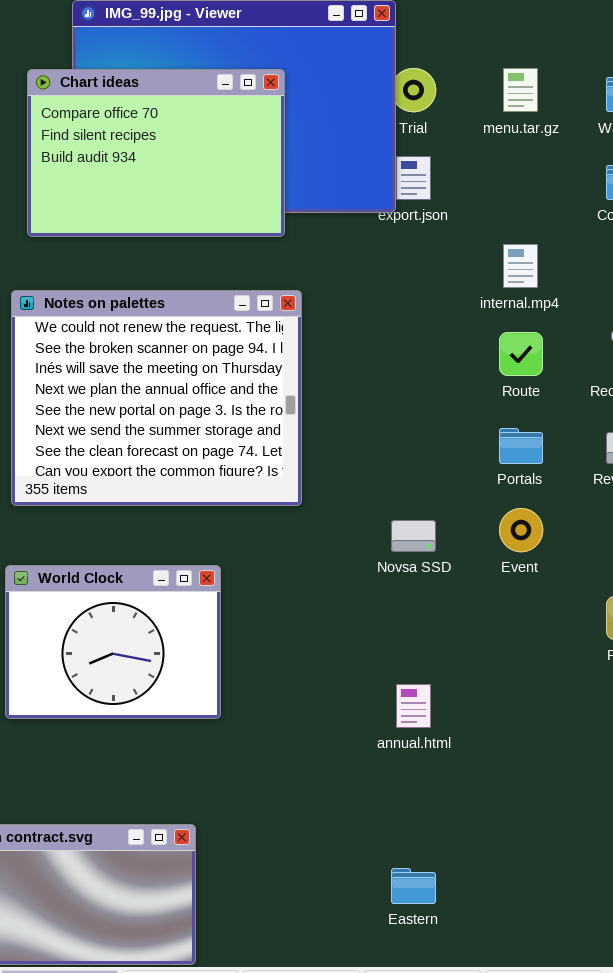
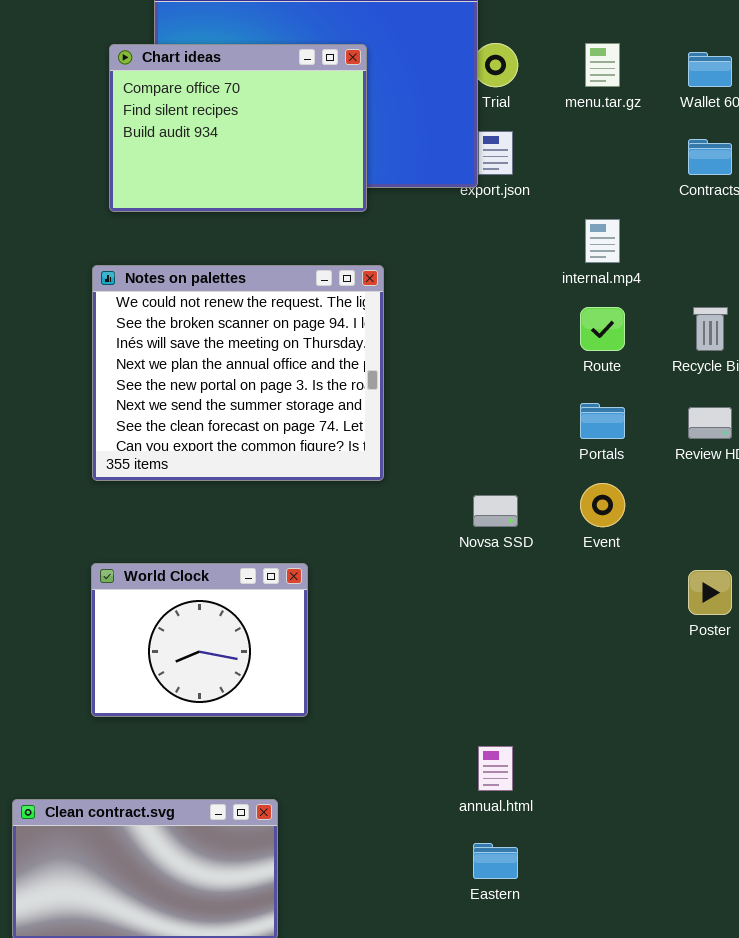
World Clock: [5,565,221,719] -> [91,563,308,717], moved
annual.html: [396,684,431,728] -> [478,746,513,791], moved

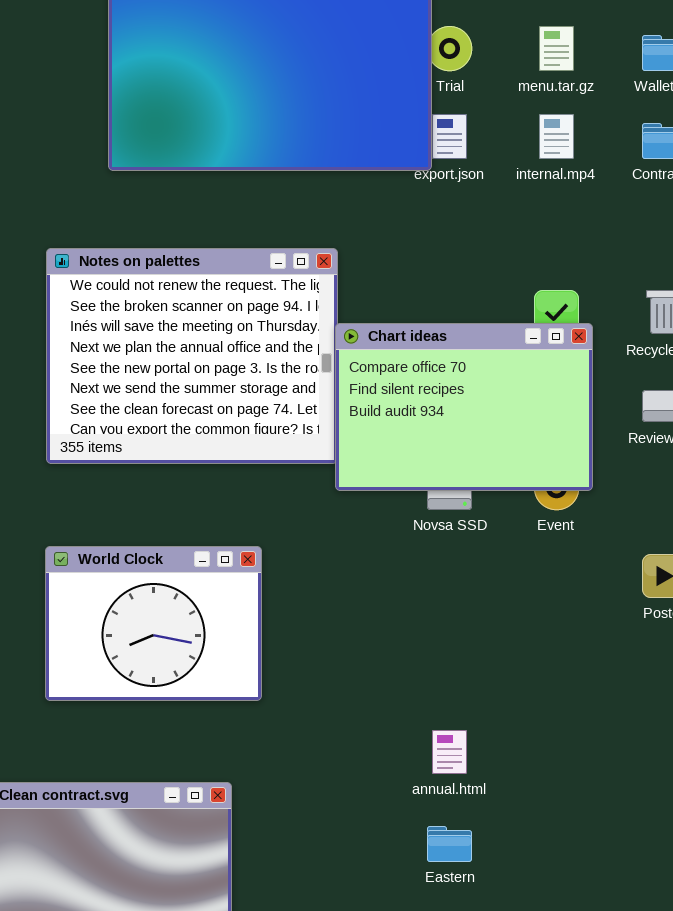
Chart ideas: [109,44,367,212] -> [335,323,593,491], moved
internal.mp4: [585,219,620,263] -> [539,114,574,159], moved

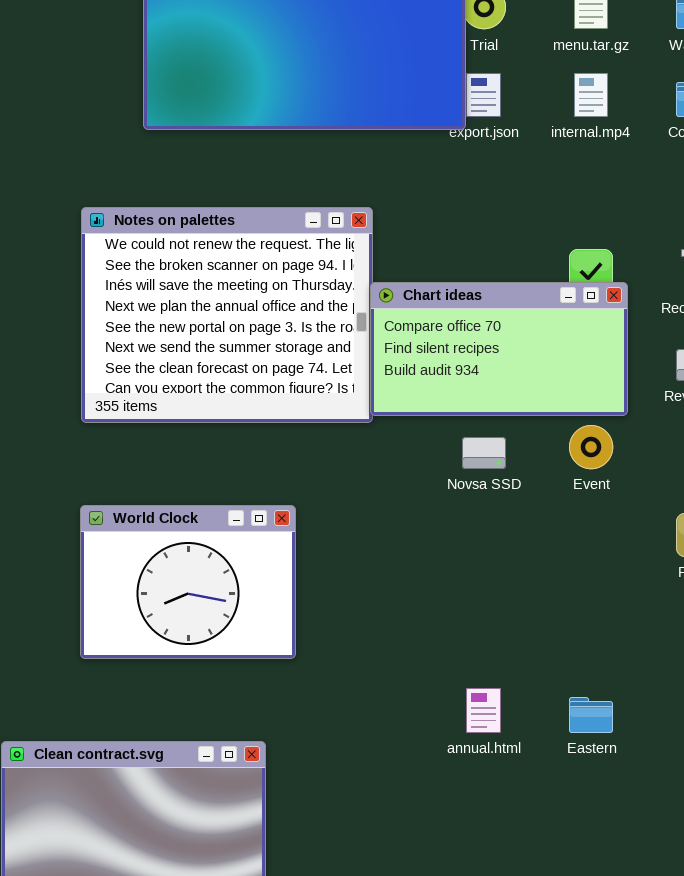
Chart ideas: [335,323,593,491] -> [370,282,628,416], resized
Eastern: [427,826,472,862] -> [569,697,613,733], moved

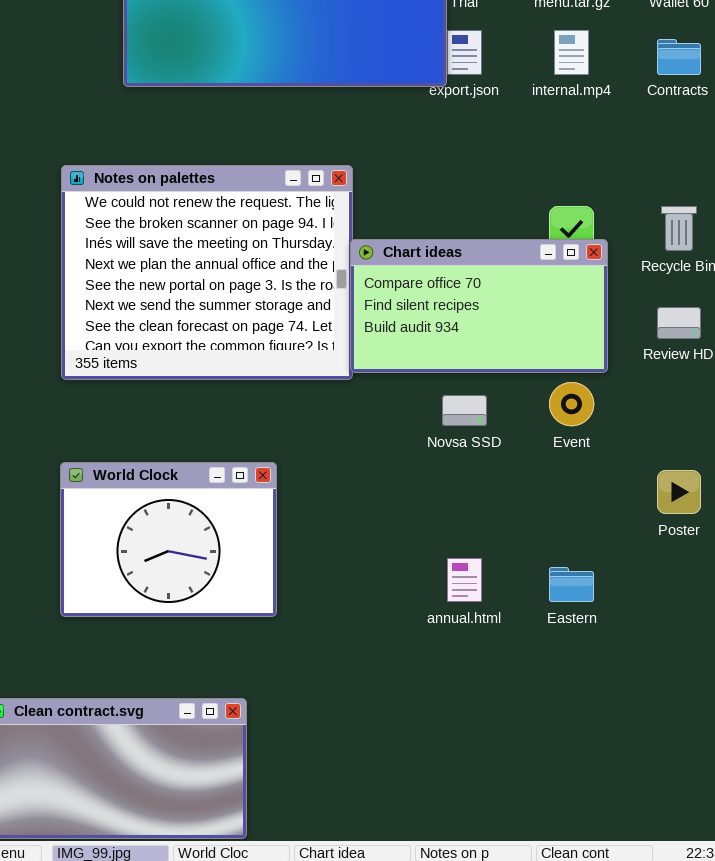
annual.html: [466,688,501,733] -> [447,558,482,602], moved
Eastern: [569,697,613,733] -> [549,567,594,602], moved

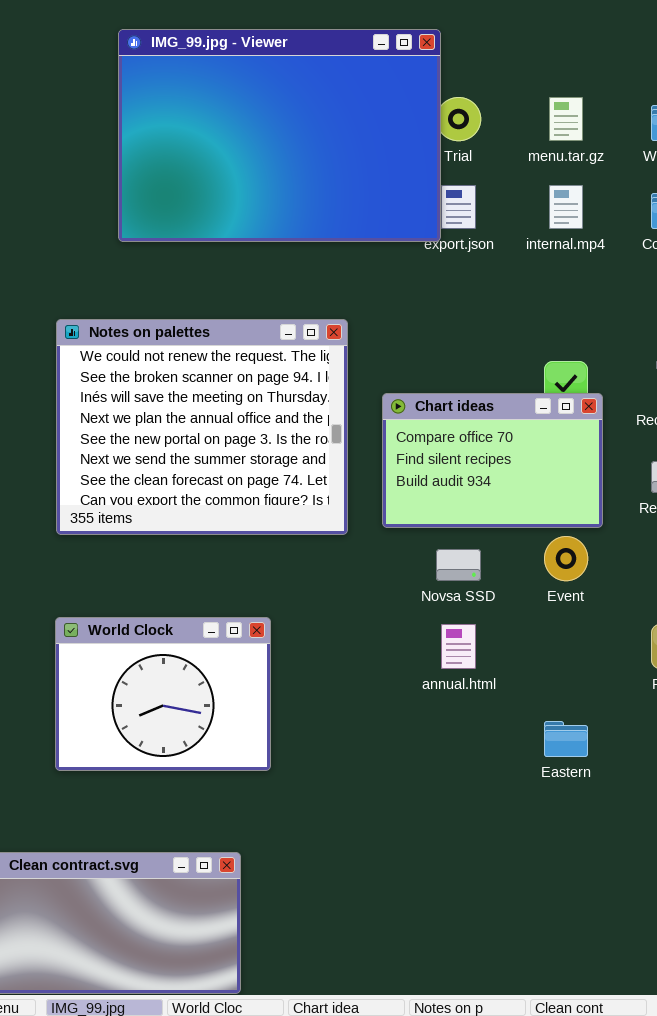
Chart ideas: [350,239,608,373] -> [382,393,603,528], resized
annual.html: [447,558,482,602] -> [441,624,476,669], moved

